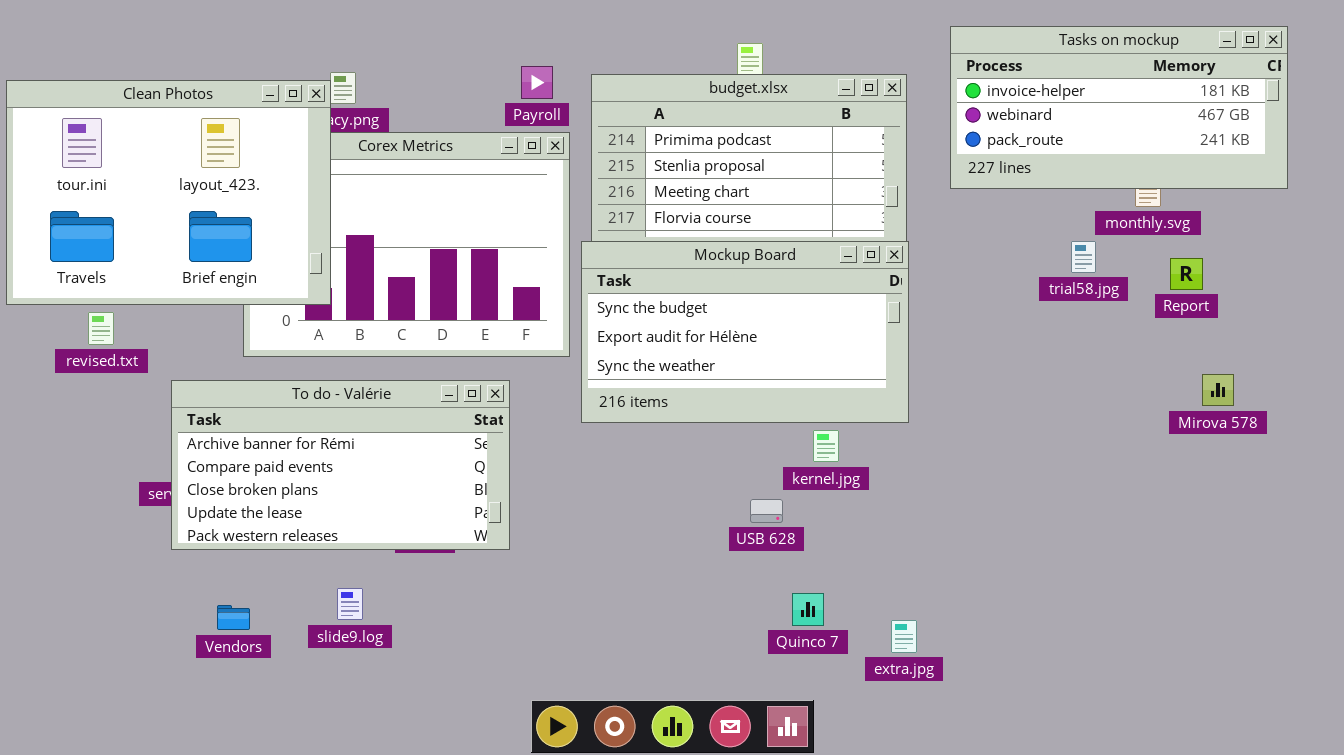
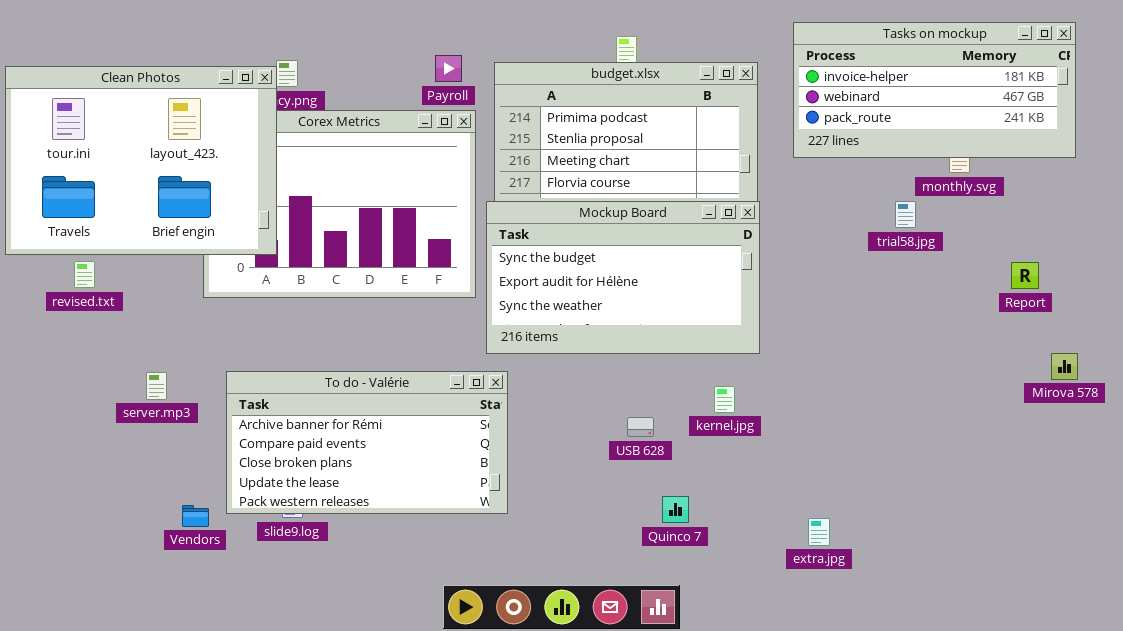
Report: [1170,258,1203,290] -> [1011,262,1039,289], moved
Mirova 578: [1202,374,1234,406] -> [1051,353,1078,380], moved
To do - Valérie: [171,380,510,550] -> [226,371,508,514], moved
kernel.jpg: [813,430,839,462] -> [714,386,735,413], moved
extra.jpg: [891,620,917,653] -> [808,518,830,546], moved

